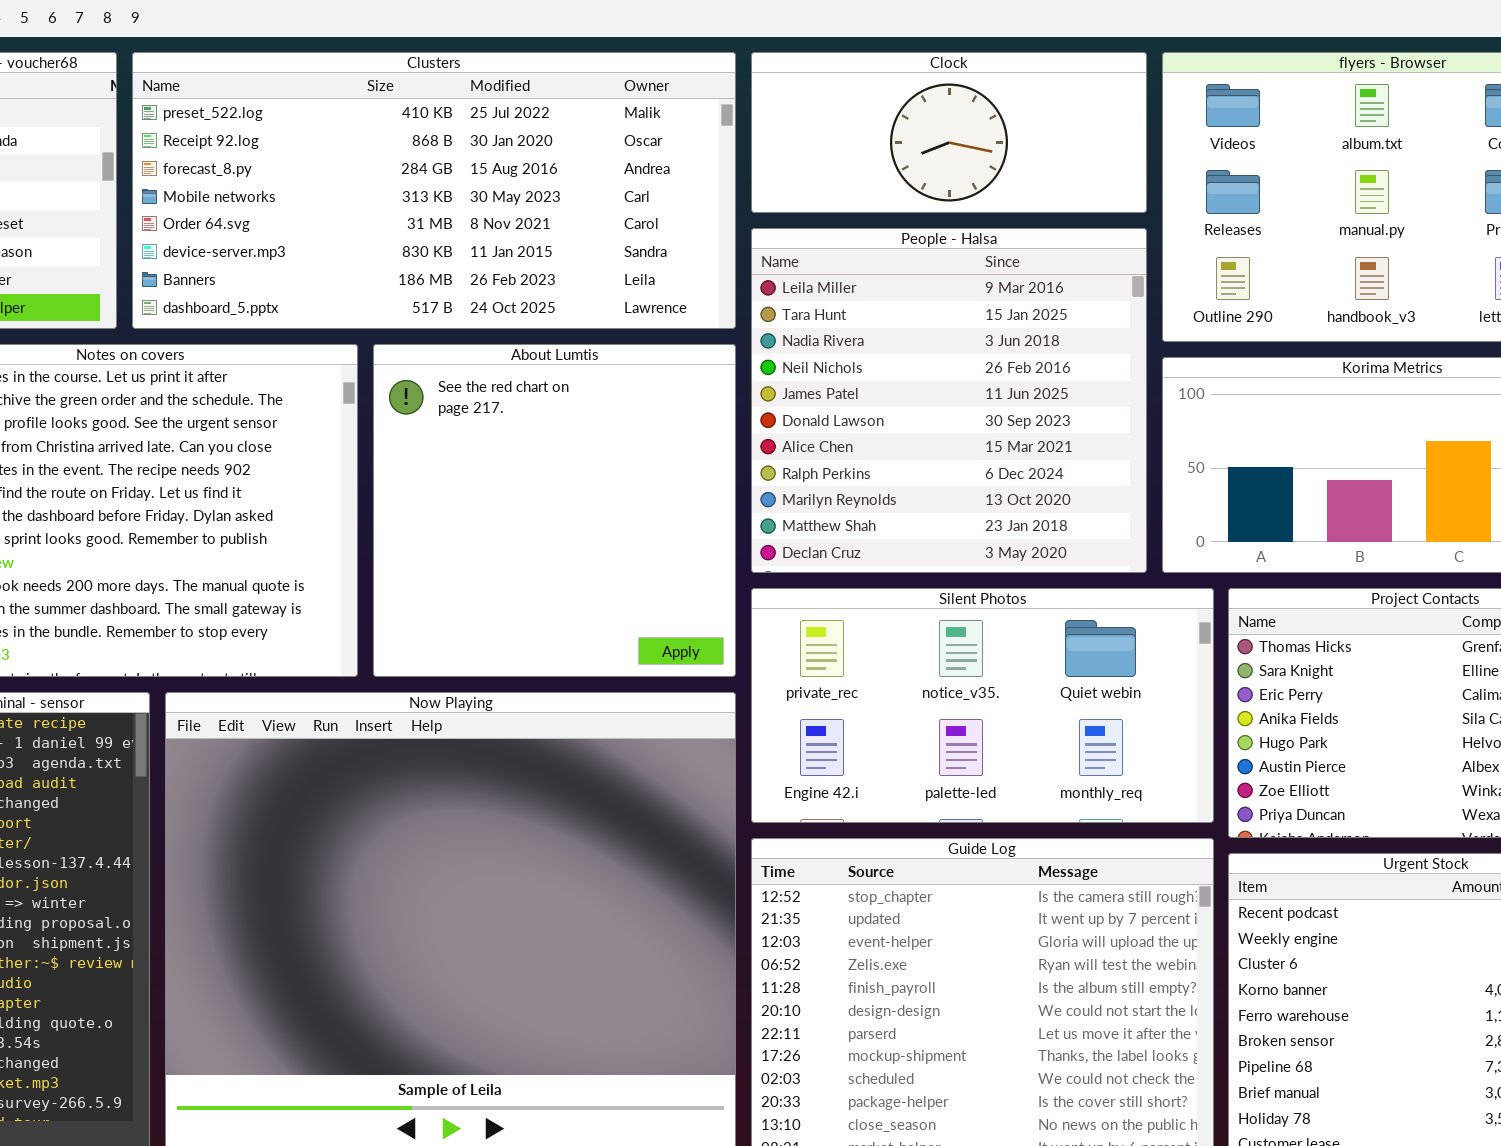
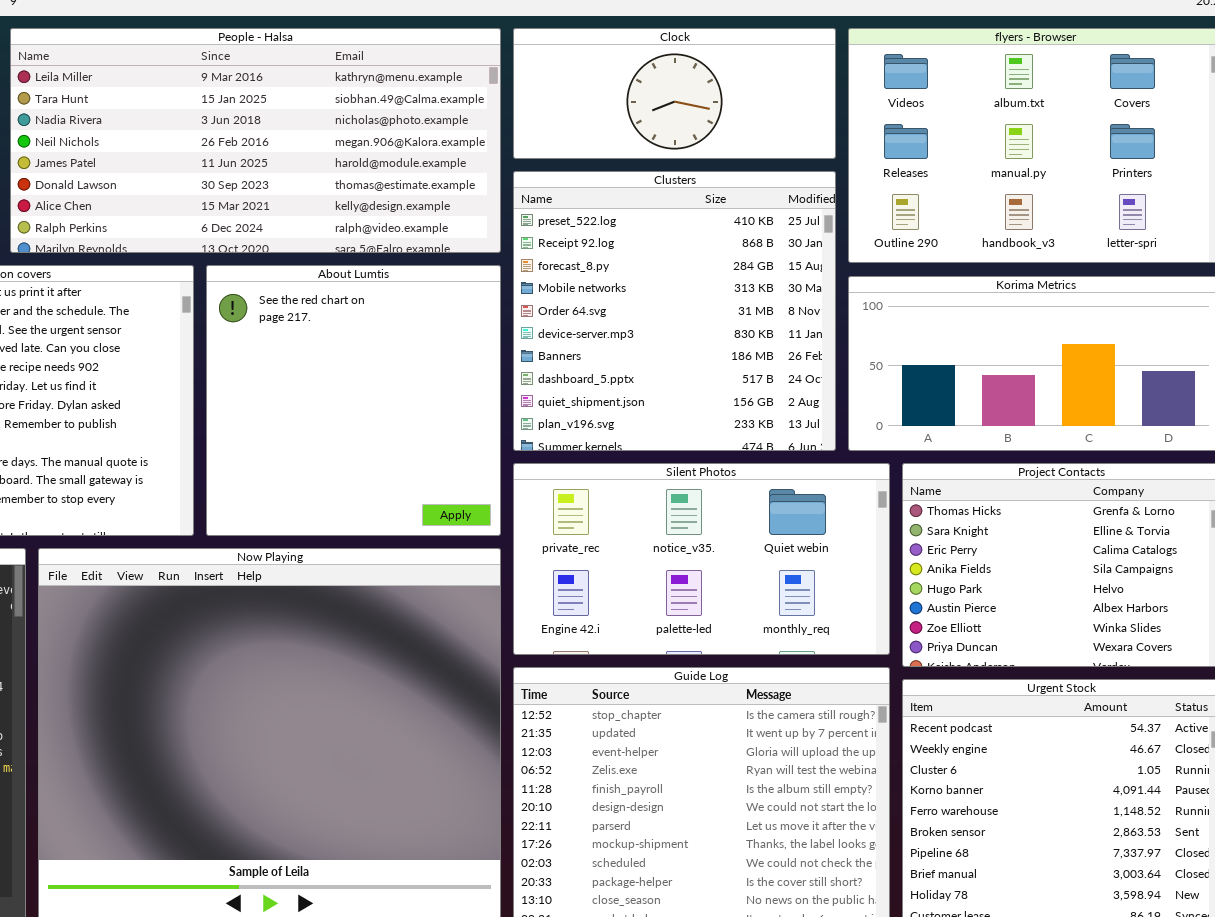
Clusters: [132,52,736,329] -> [513,171,836,451], moved, resized
People - Halsa: [751,228,1147,573] -> [10,28,501,253], moved, resized

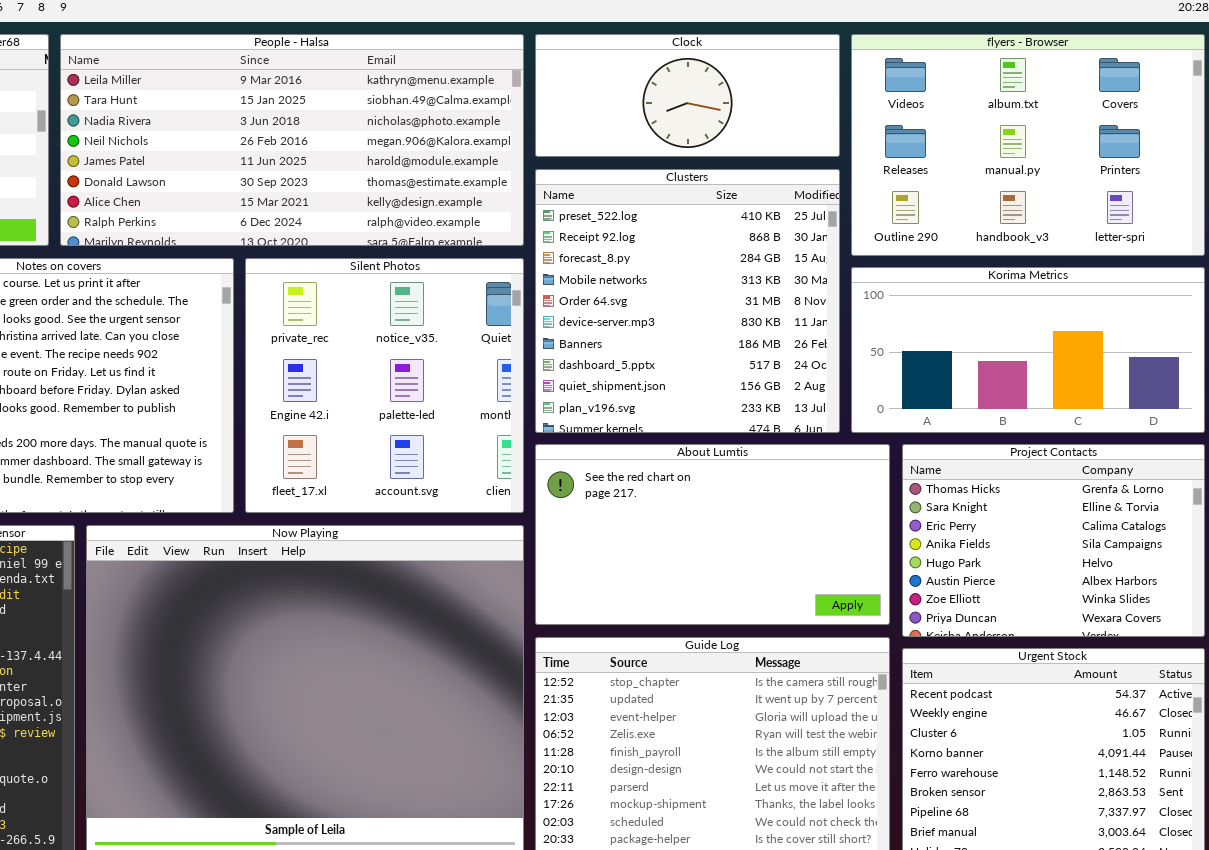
About Lumtis: [206,265,501,536] -> [535,444,890,625], moved, resized
Silent Photos: [513,463,890,655] -> [245,258,524,513], moved, resized

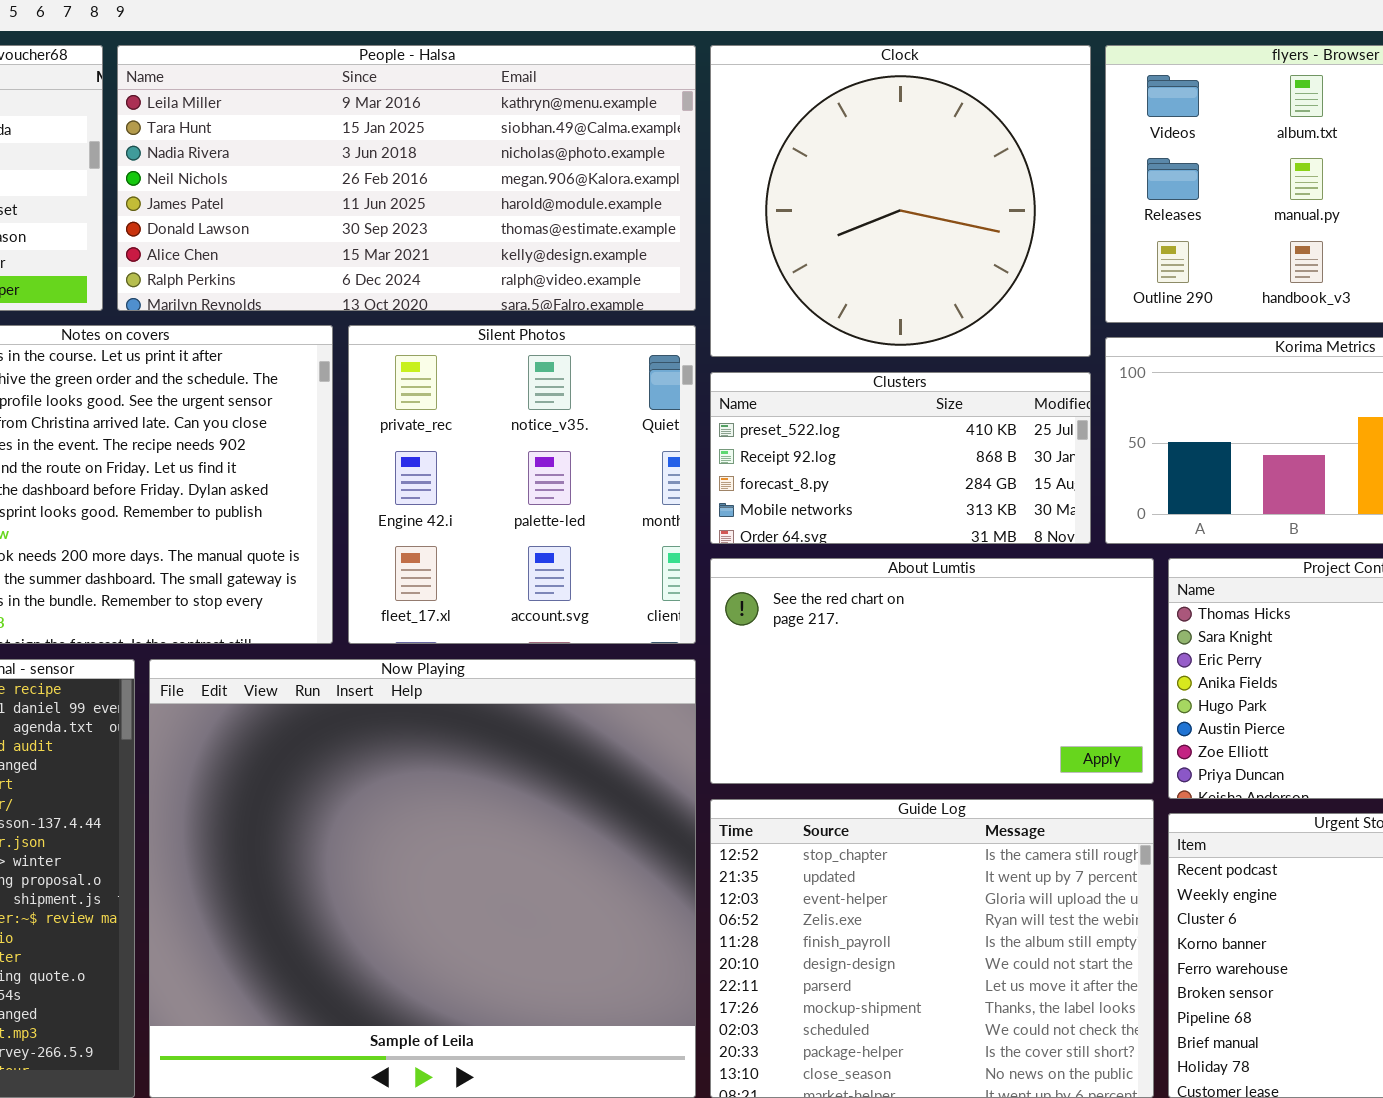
Clock: [535,34,840,157] -> [710,45,1091,357], resized
Clusters: [535,169,840,433] -> [710,372,1091,544], resized

